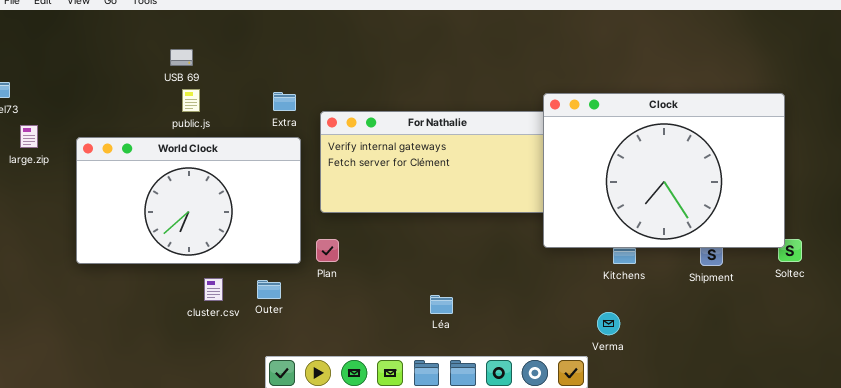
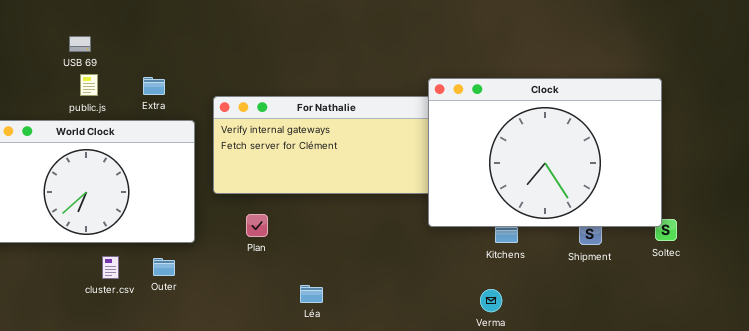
Extra: [273,92,296,111] -> [143,77,165,95], moved
Plan: [316,239,339,262] -> [246,214,268,237], moved
Léa: [430,295,453,314] -> [300,285,323,303], moved

